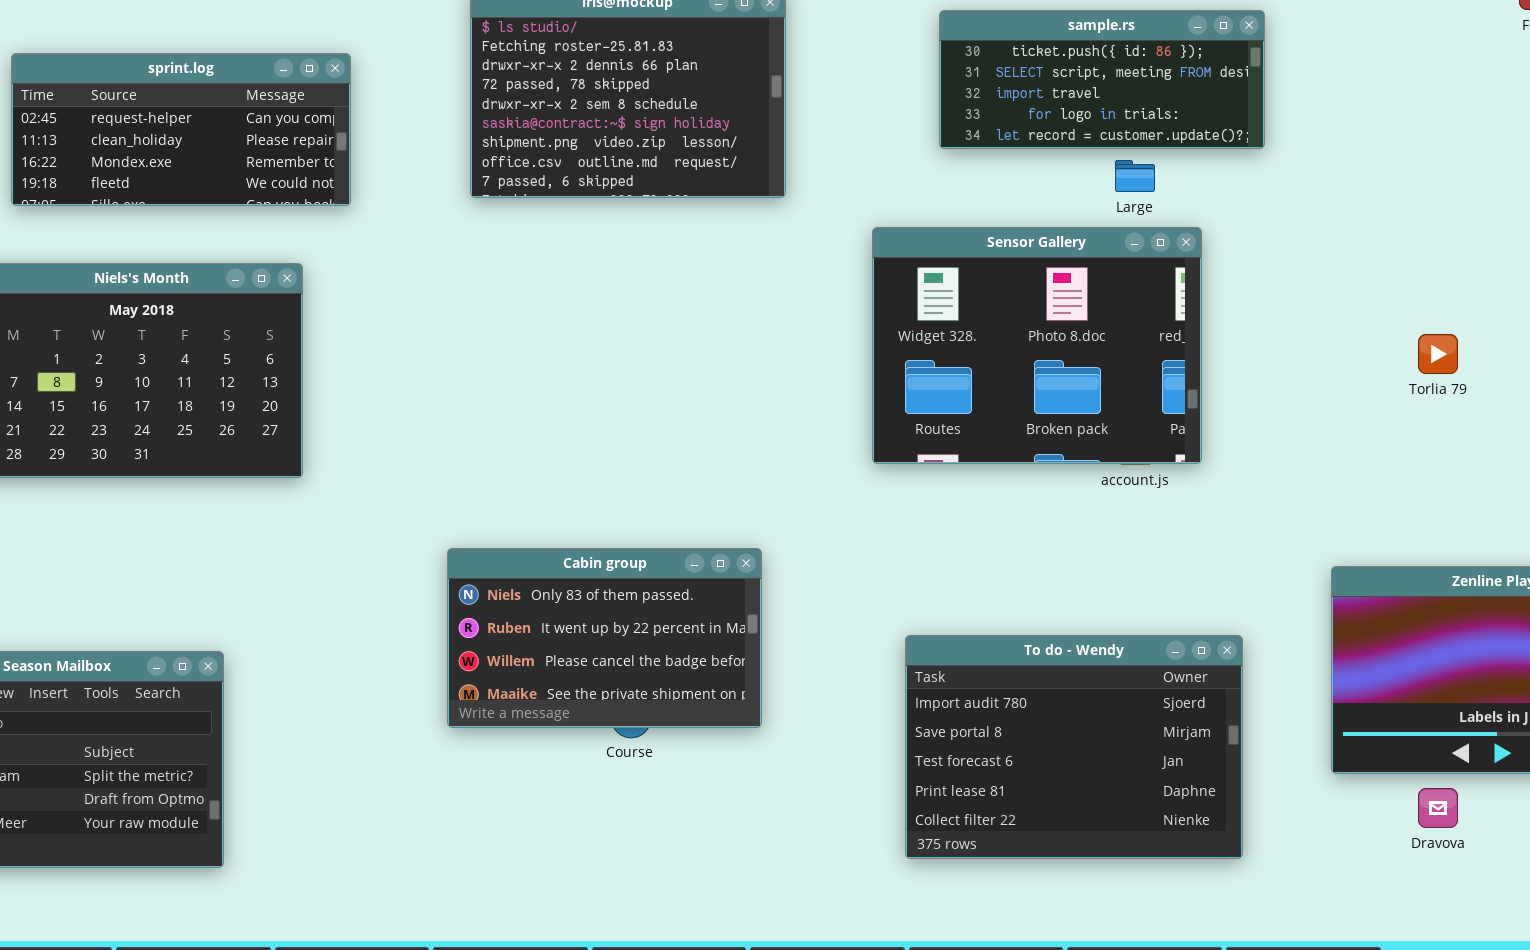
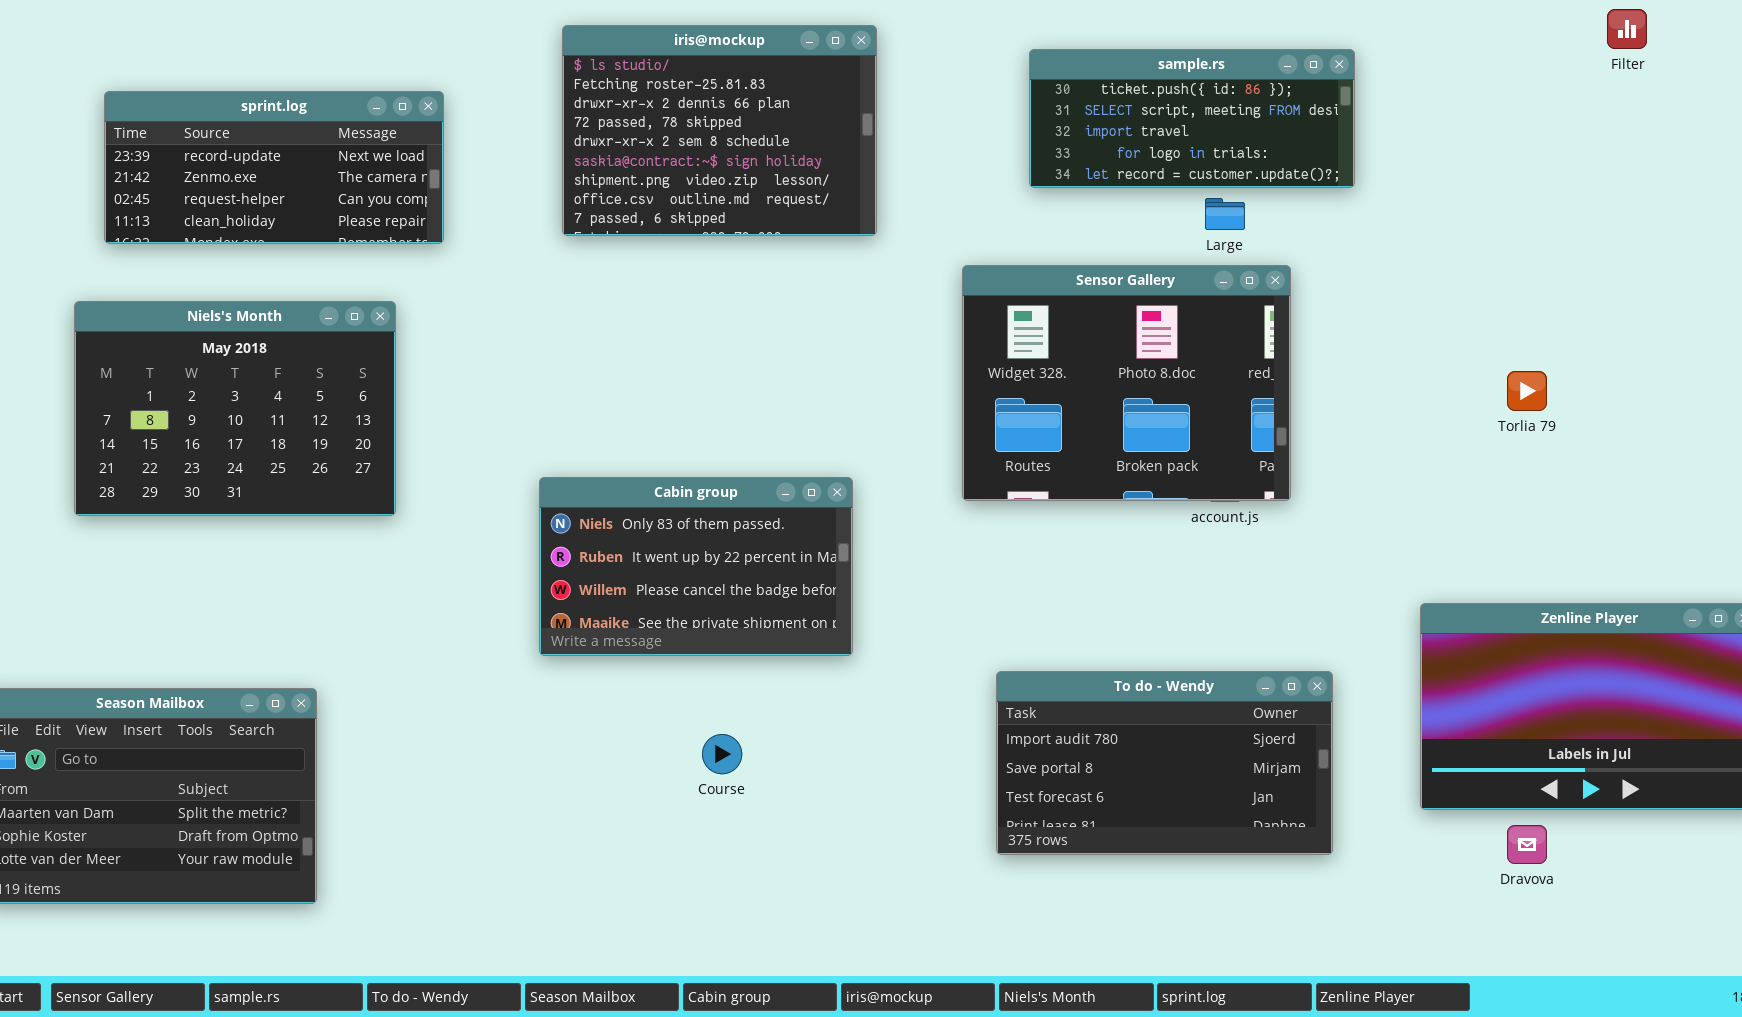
sprint.log: [11,53,351,206] -> [104,91,444,244], scrolled up 2 rows
Cabin group: [447,548,762,728] -> [539,477,853,656], moved
To do - Wendy: [905,635,1243,859] -> [996,671,1333,855], resized

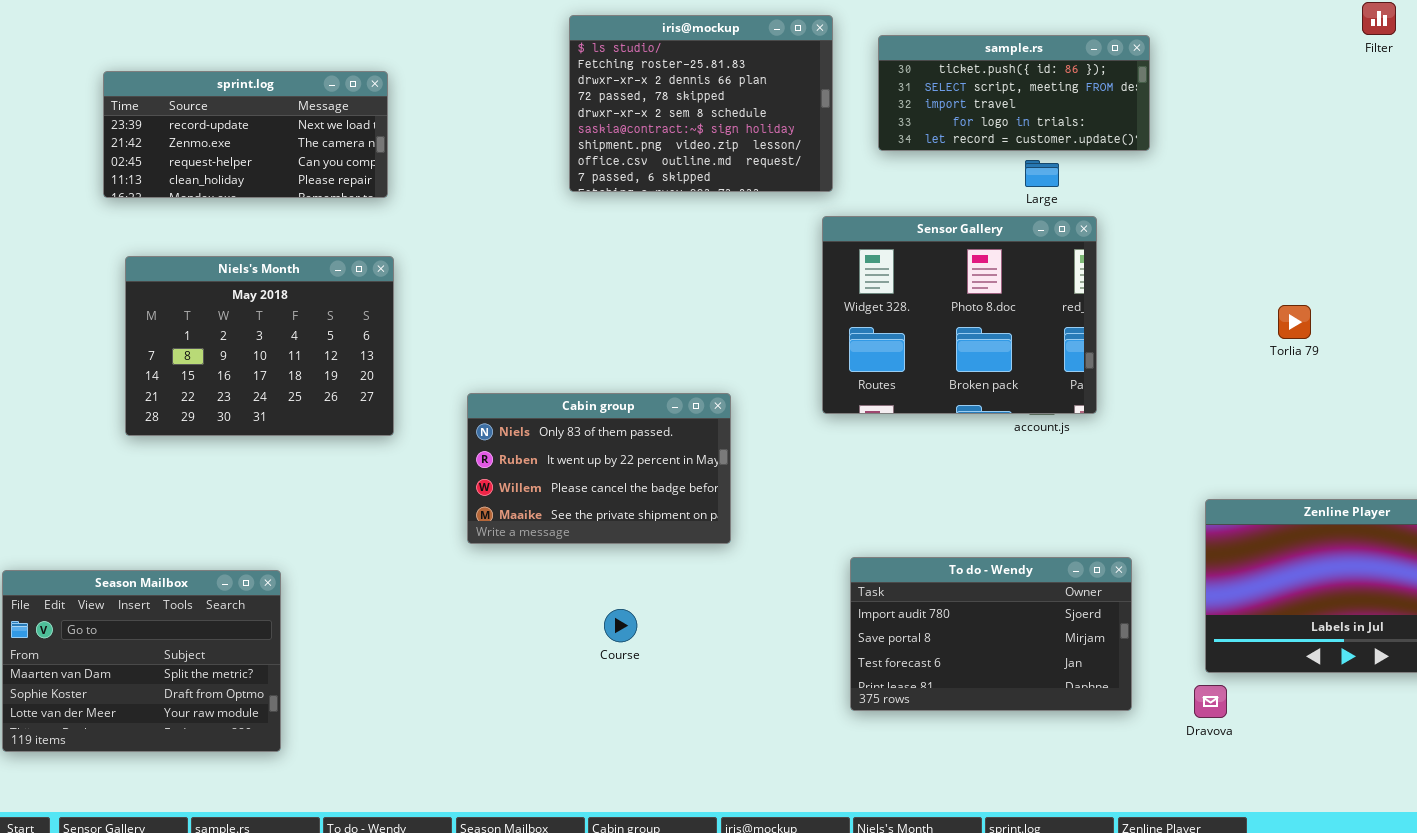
iris@mockup: [562,25,877,236] -> [569,15,833,192], moved
Niels's Month: [74,301,396,516] -> [125,256,394,436], moved
Dravova: [1507,825,1547,864] -> [1194,685,1227,718], moved

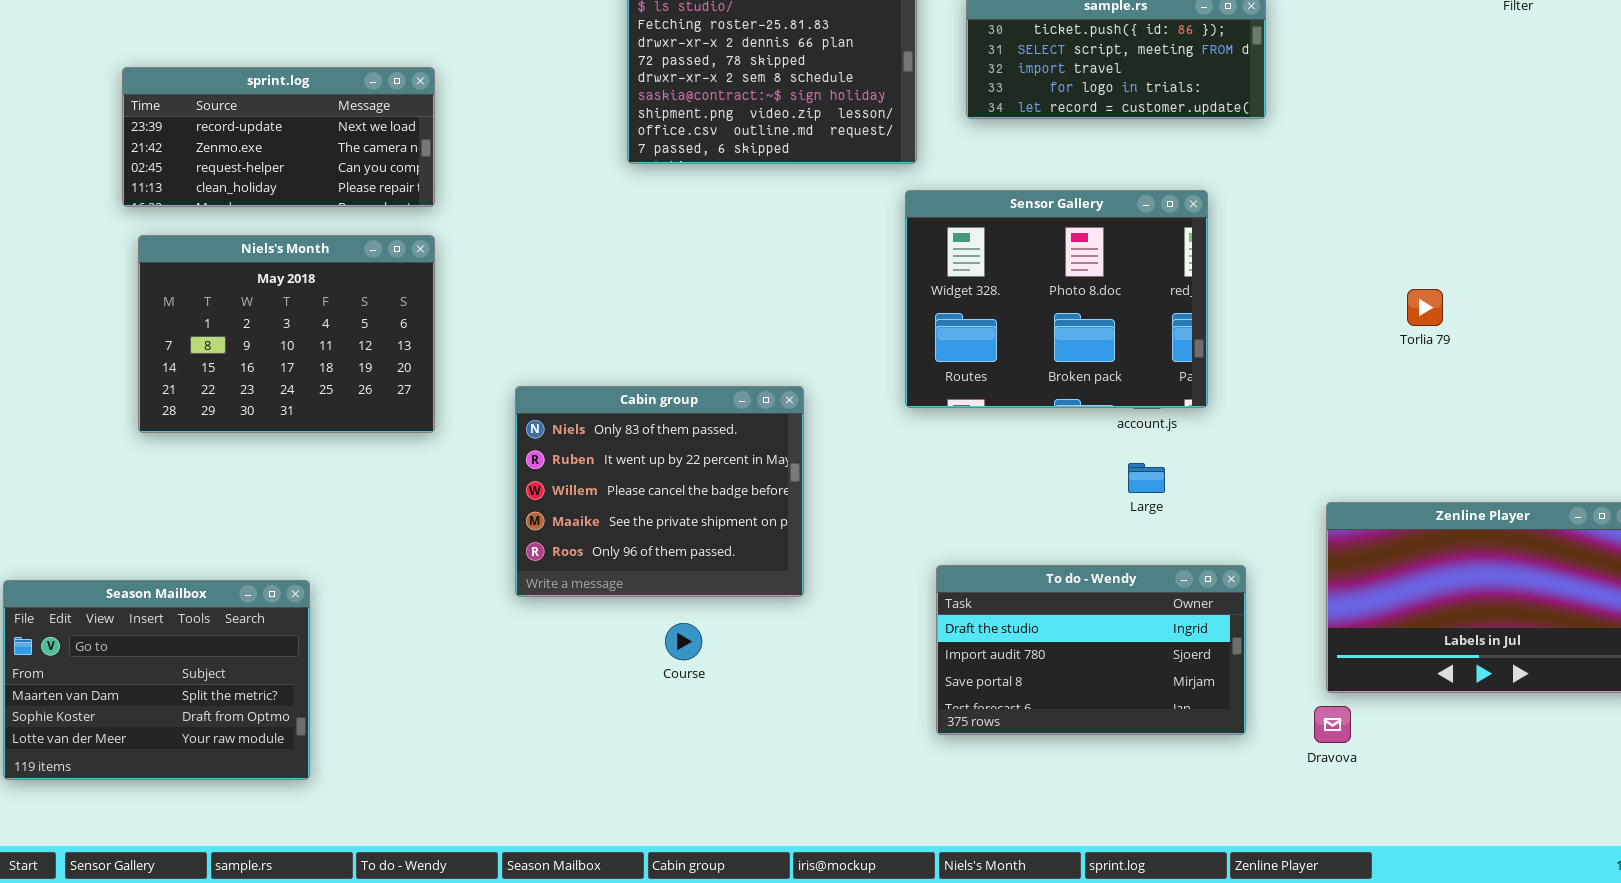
sprint.log: [103,71,388,198] -> [122,67,435,207], moved
Large: [1025,160,1059,187] -> [1128,463,1165,493], moved
Cabin group: [467,393,731,544] -> [515,386,804,597], resized
To do - Wendy: [850,557,1132,711] -> [936,565,1246,735], scrolled up 1 row

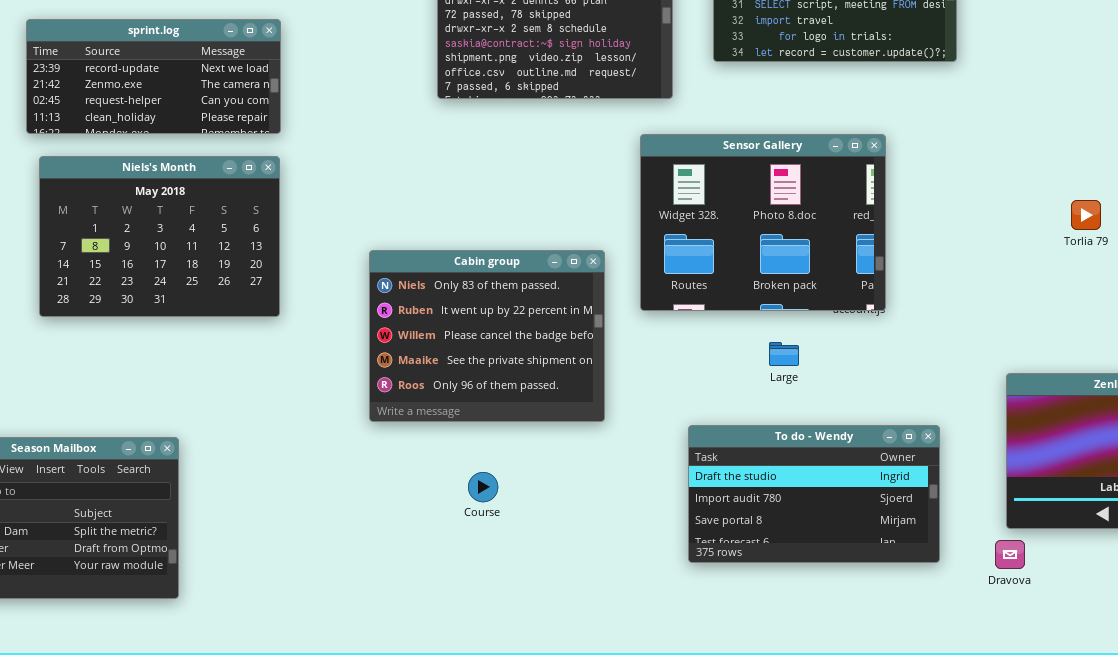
Sensor Gallery: [905,190,1208,408] -> [640,134,886,311], moved
Cabin group: [515,386,804,597] -> [369,250,605,422], moved
Large: [1128,463,1165,493] -> [769,342,799,366], moved

